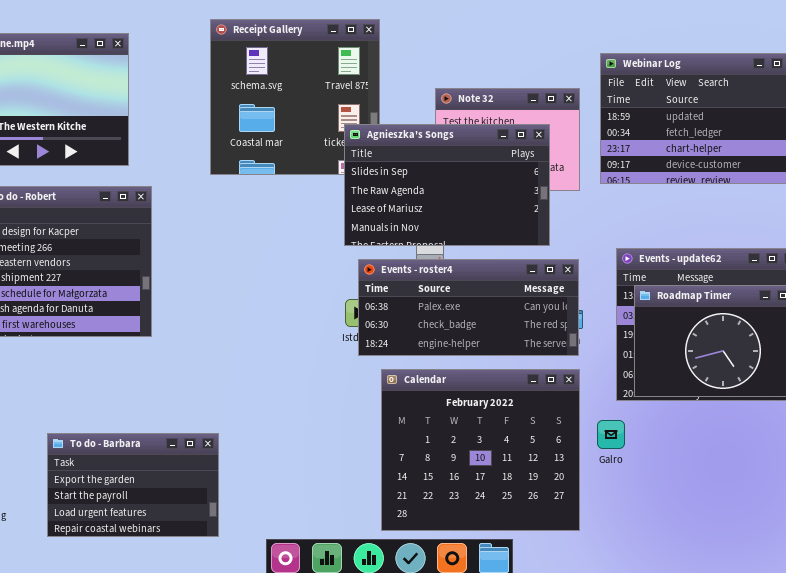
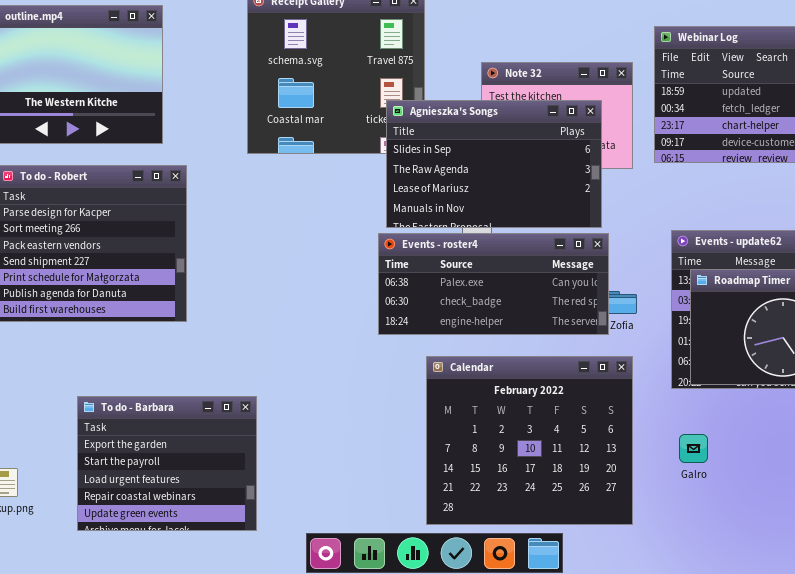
Events - roster4: [358,259,579,356] -> [378,233,609,335], moved
Galro: [597,420,625,449] -> [679,434,708,463], moved
To do - Barbara: [47,433,219,537] -> [77,396,257,531], resized

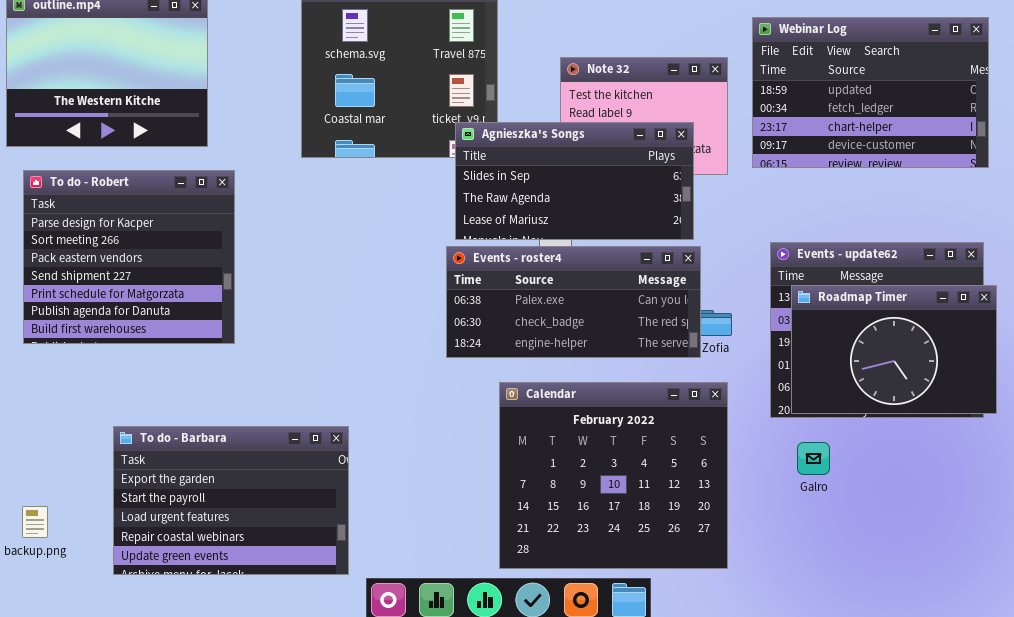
Agnieszka's Songs: [386,100,602,228] -> [455,122,694,240], resized
To do - Barbara: [77,396,257,531] -> [113,426,349,575], resized
Galro: [679,434,708,463] -> [797,442,830,475], moved

